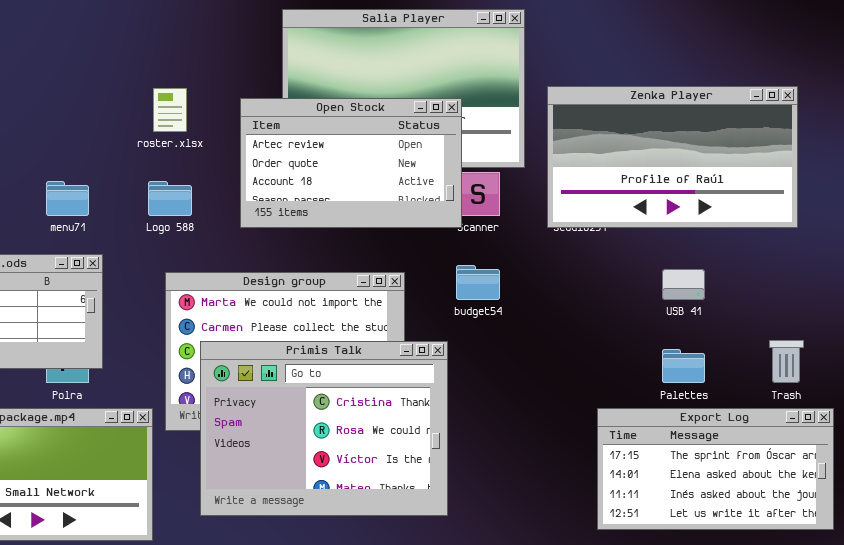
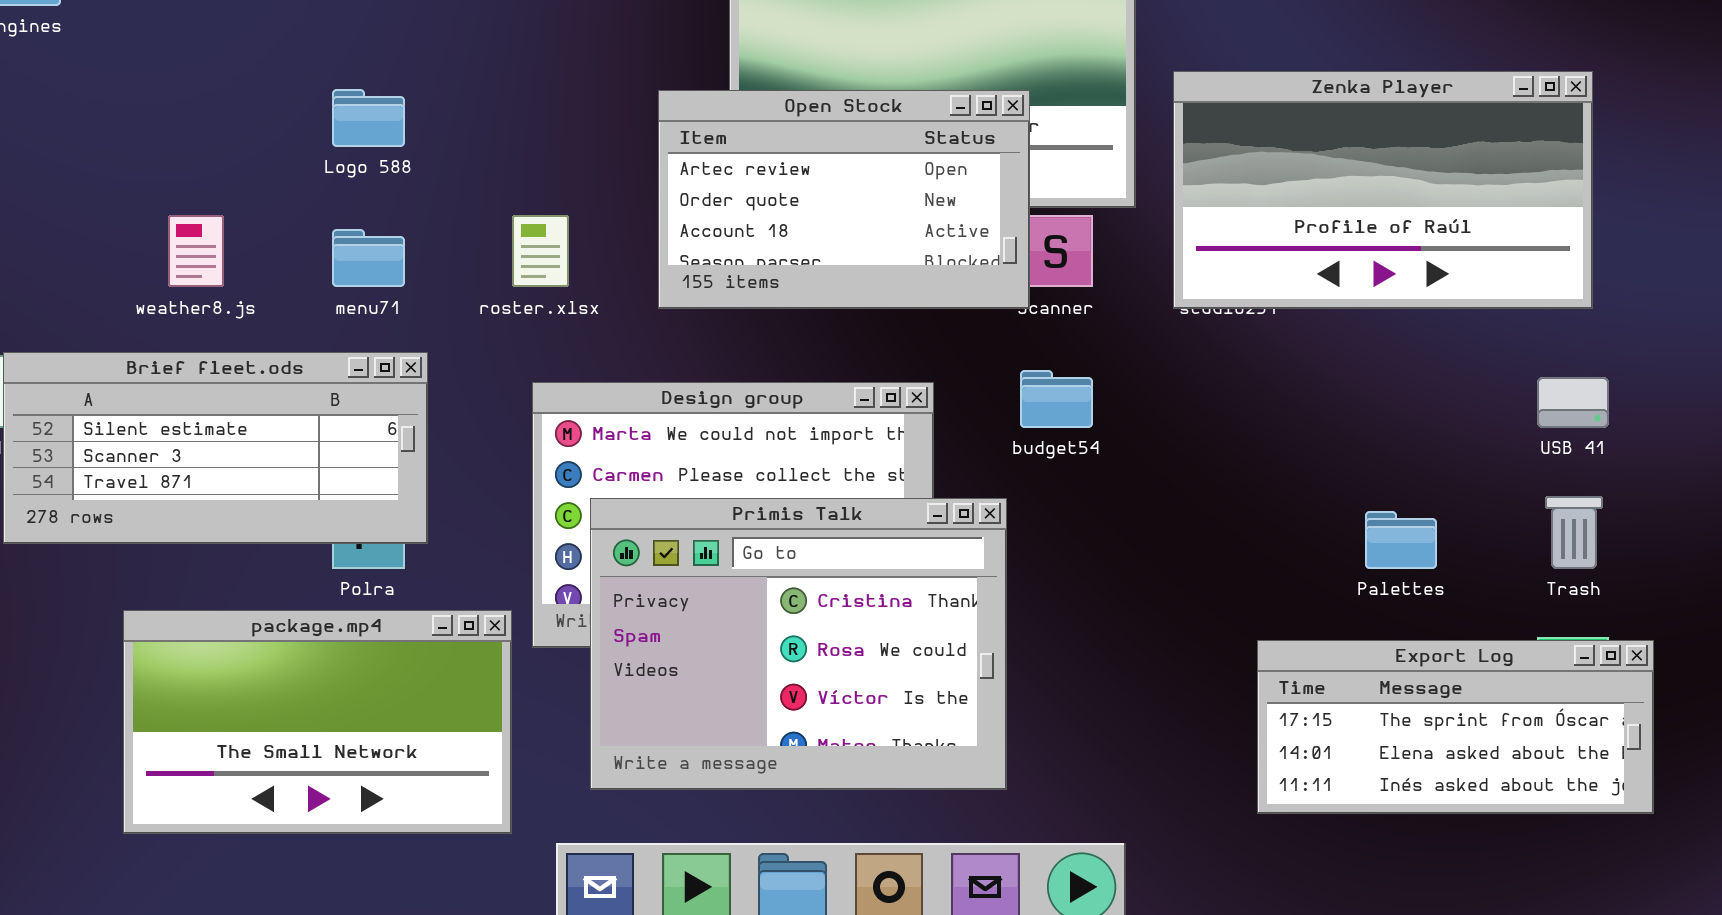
roster.xlsx: [153,88,187,132] -> [512,215,569,287], moved
Logo 588: [148,181,192,216] -> [332,89,405,147], moved
USB 41: [662,269,705,300] -> [1537,377,1609,428], moved
Export Log: [597,408,834,530] -> [1257,640,1654,814], resized

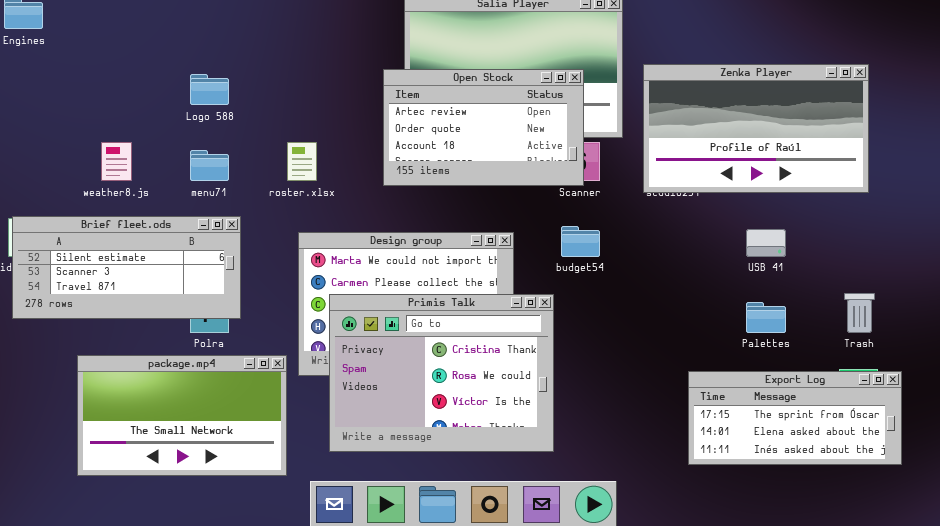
Open Stock: [658,90,1030,309] -> [383,69,584,186], moved
USB 41: [1537,377,1609,428] -> [746,229,786,257], moved

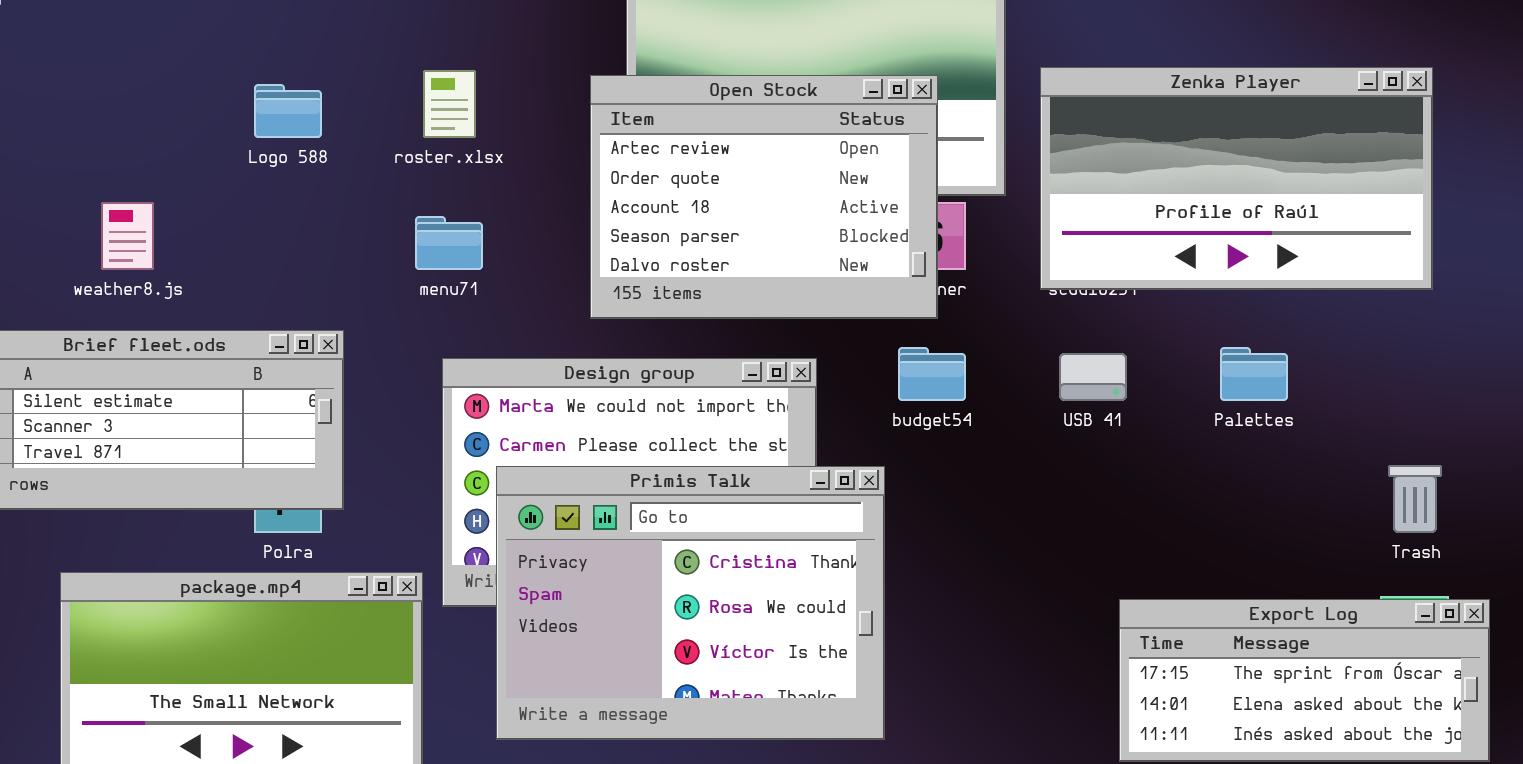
Open Stock: [383,69,584,186] -> [590,75,938,319], resized
roster.xlsx: [287,142,317,181] -> [423,70,476,138], moved
menu71: [190,150,229,181] -> [415,216,483,270], moved
USB 41: [746,229,786,257] -> [1059,353,1127,401], moved
Palettes: [746,302,786,333] -> [1220,347,1288,401], moved

